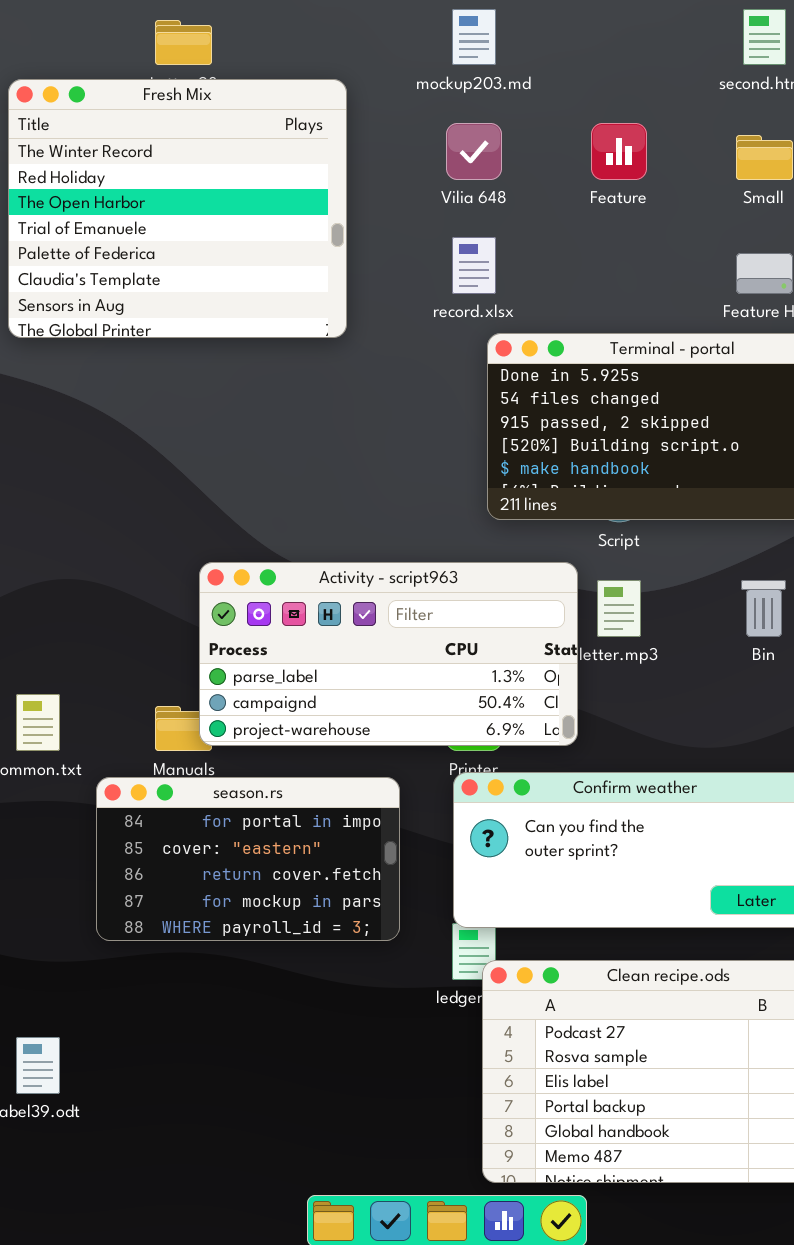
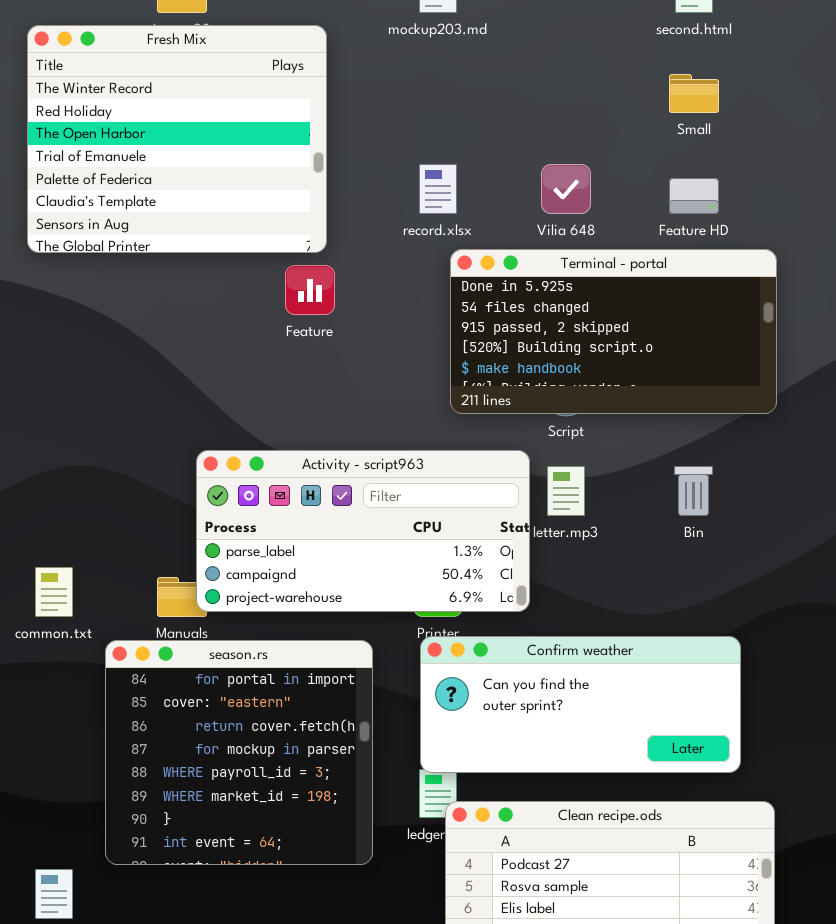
Vilia 648: [446,123,502,180] -> [541,164,591,214], moved
Feature: [591,123,647,180] -> [285,265,335,315], moved
season.rs: [96,777,400,941] -> [105,640,373,865], resized

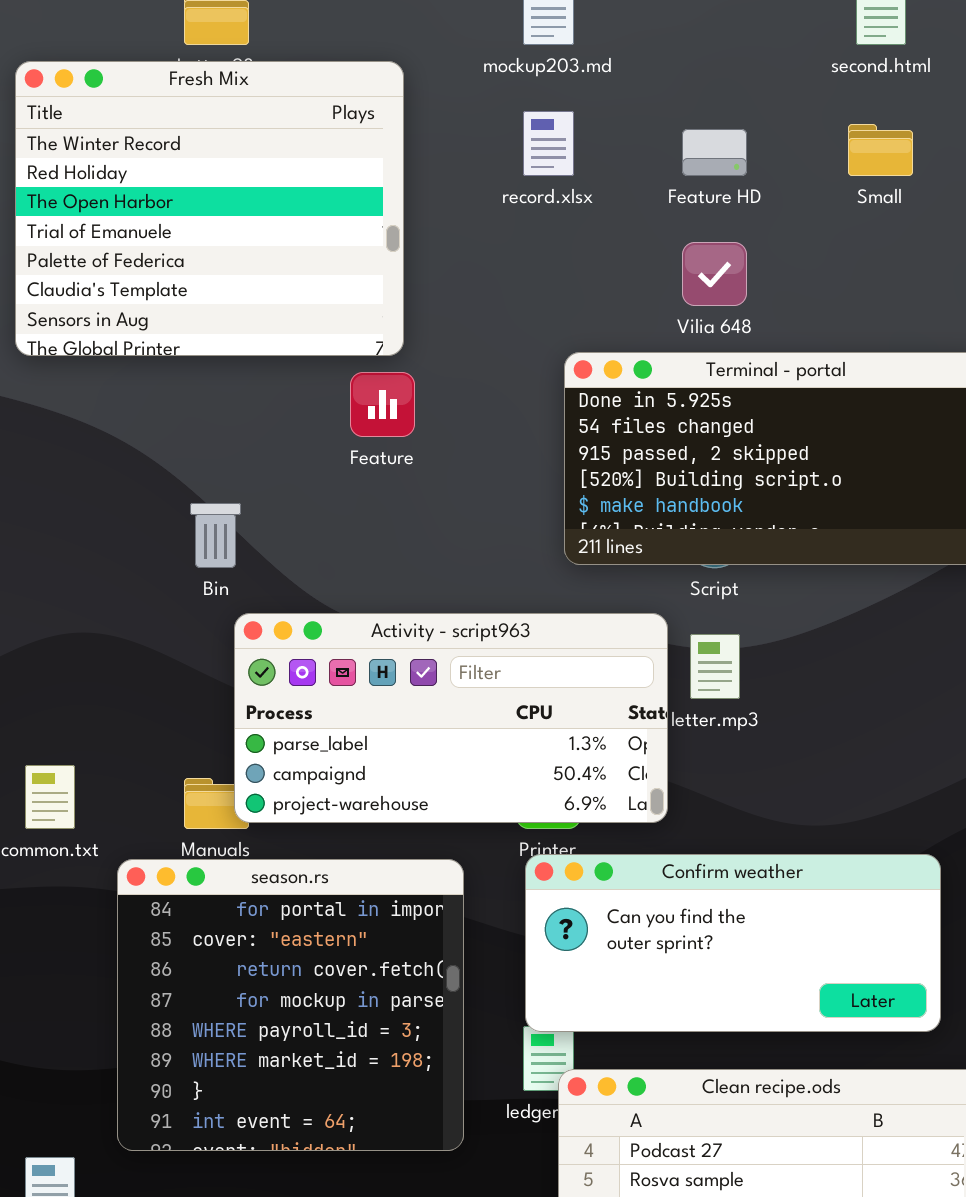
record.xlsx: [419,164,457,214] -> [523,111,574,176], moved
Feature HD: [669,178,719,214] -> [682,129,747,176], moved
Bin: [674,466,713,516] -> [190,503,241,568], moved

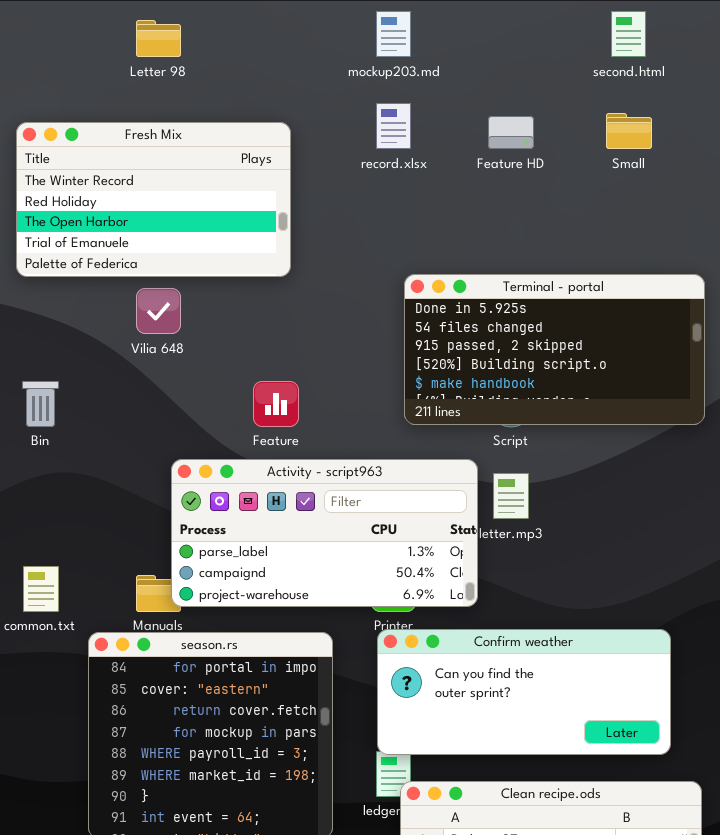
Fresh Mix: [15,61,404,356] -> [16,122,291,277], resized
Vilia 648: [682,242,747,306] -> [136,288,181,334], moved
Feature: [350,372,415,437] -> [253,381,299,427], moved
Bin: [190,503,241,568] -> [22,381,59,427], moved

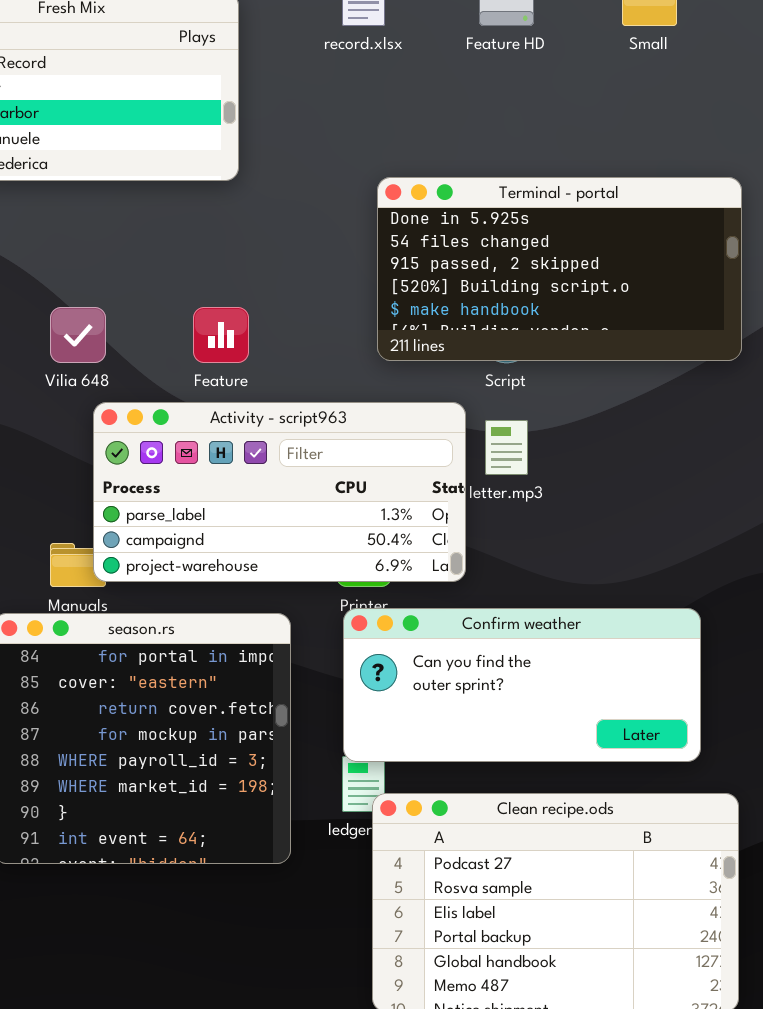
Vilia 648: [136,288,181,334] -> [50,307,106,363], moved

